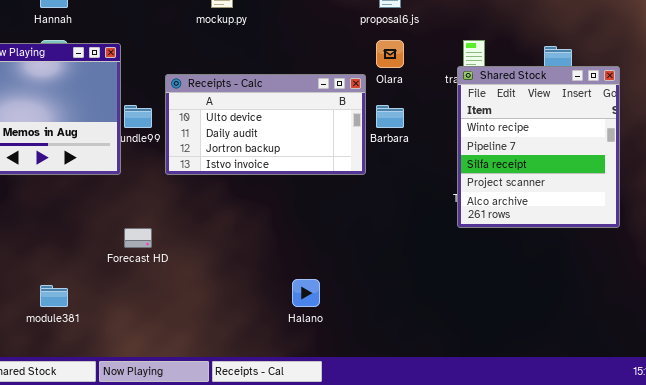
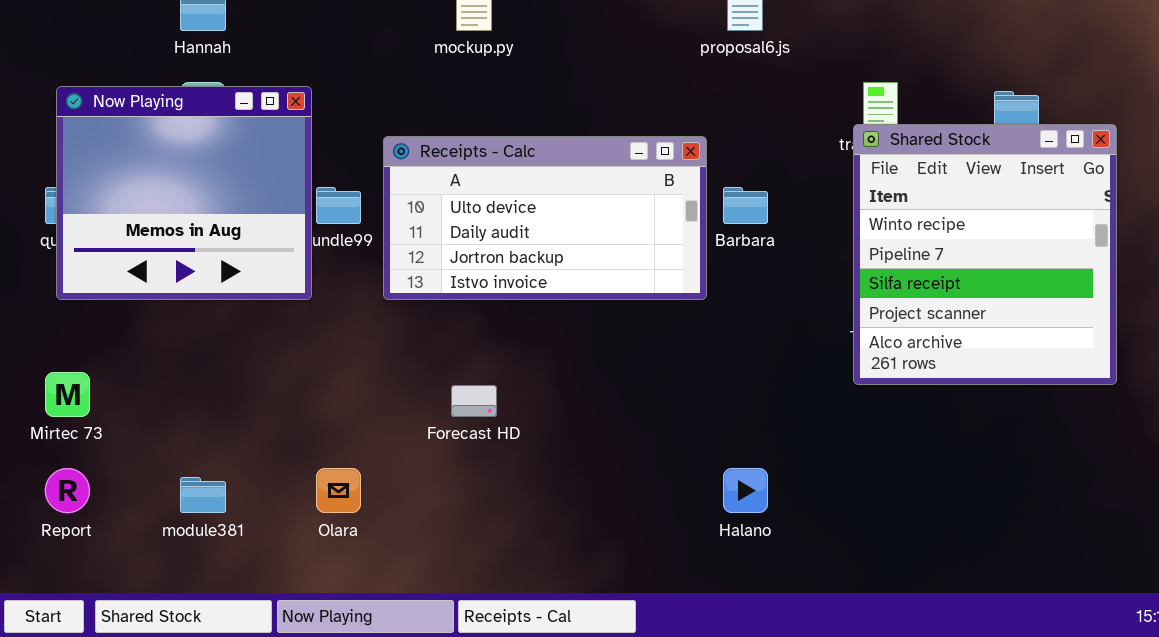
Olara: [376,40,404,68] -> [316,468,361,513], moved
Forecast HD: [124,228,152,248] -> [451,385,497,417], moved
Halano: [292,279,320,307] -> [723,468,768,513], moved

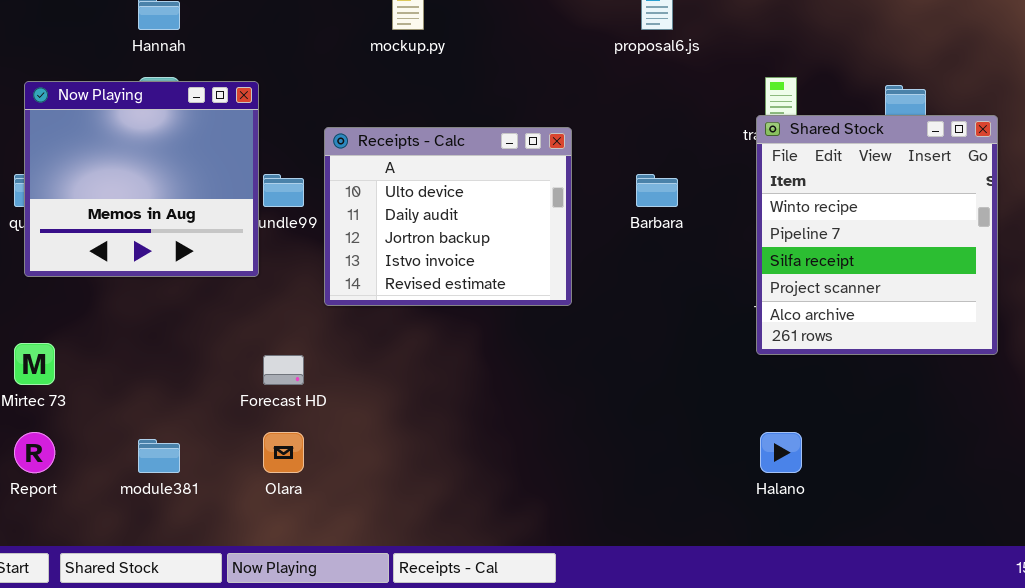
Receipts - Calc: [383,136,707,300] -> [324,127,572,306], resized
Forecast HD: [451,385,497,417] -> [263,355,304,385], moved
Halano: [723,468,768,513] -> [760,432,802,473], moved

